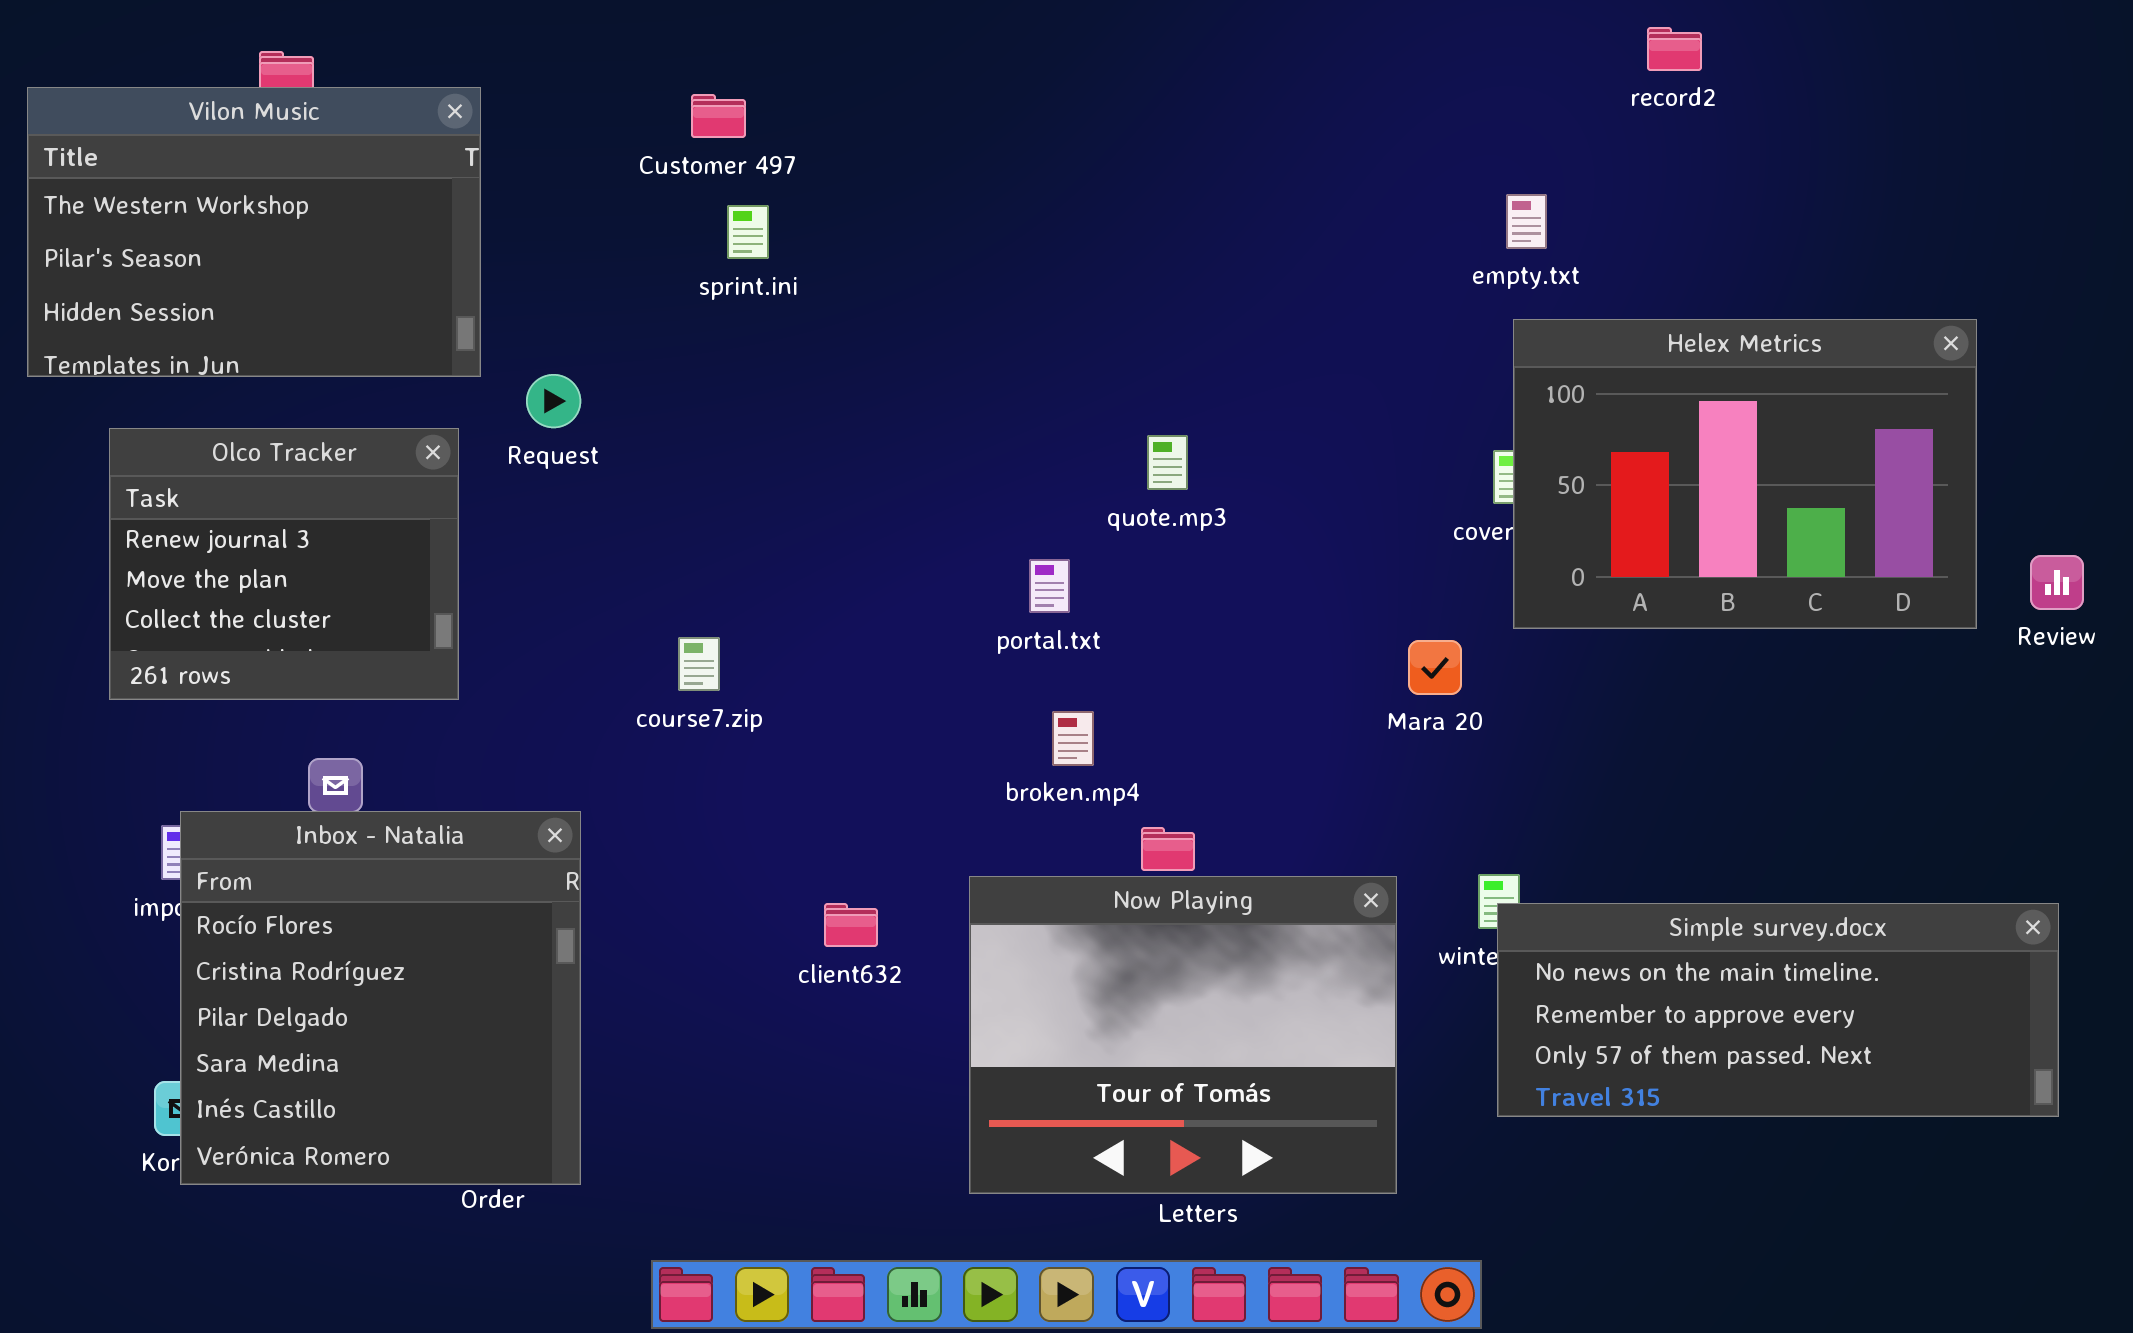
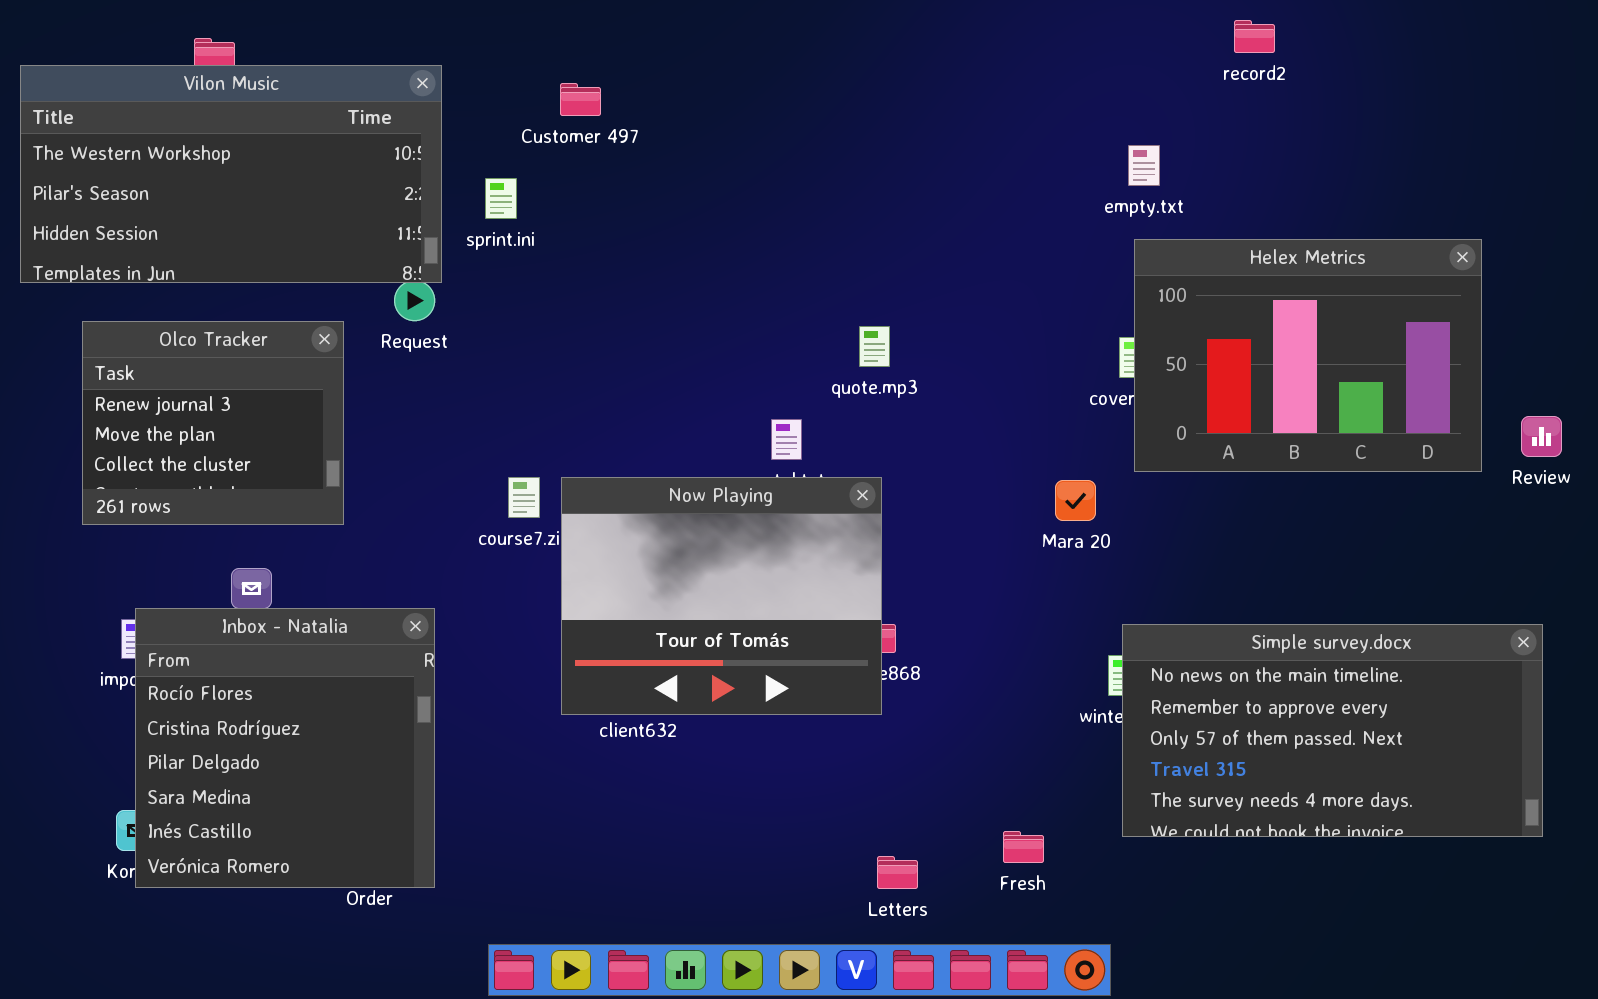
Vilon Music: [27,87,481,377] -> [20,65,442,283], resized
Customer 497: [691,94,746,138] -> [560,83,601,116], moved
sprint.ini: [727,205,769,259] -> [485,178,517,219], moved
Now Playing: [969,876,1397,1194] -> [561,477,882,715], moved
Simple survey.docx: [1497,903,2059,1117] -> [1122,624,1543,837], resized

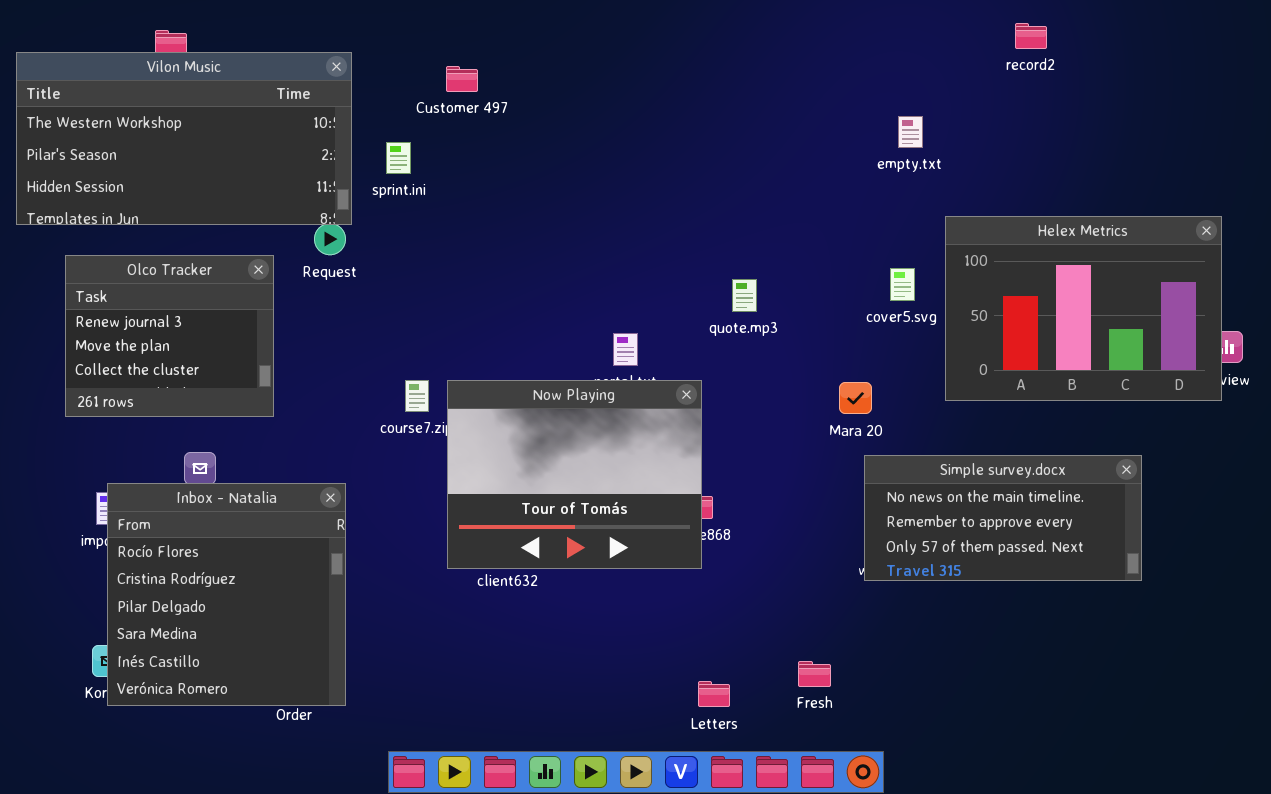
record2: [1234,20,1275,53] -> [1015,23,1047,49], moved
Helex Metrics: [1134,239,1482,472] -> [945,216,1222,401], moved
quote.mp3: [859,326,890,367] -> [732,279,757,312], moved
Simple survey.docx: [1122,624,1543,837] -> [864,455,1142,581], moved, resized

